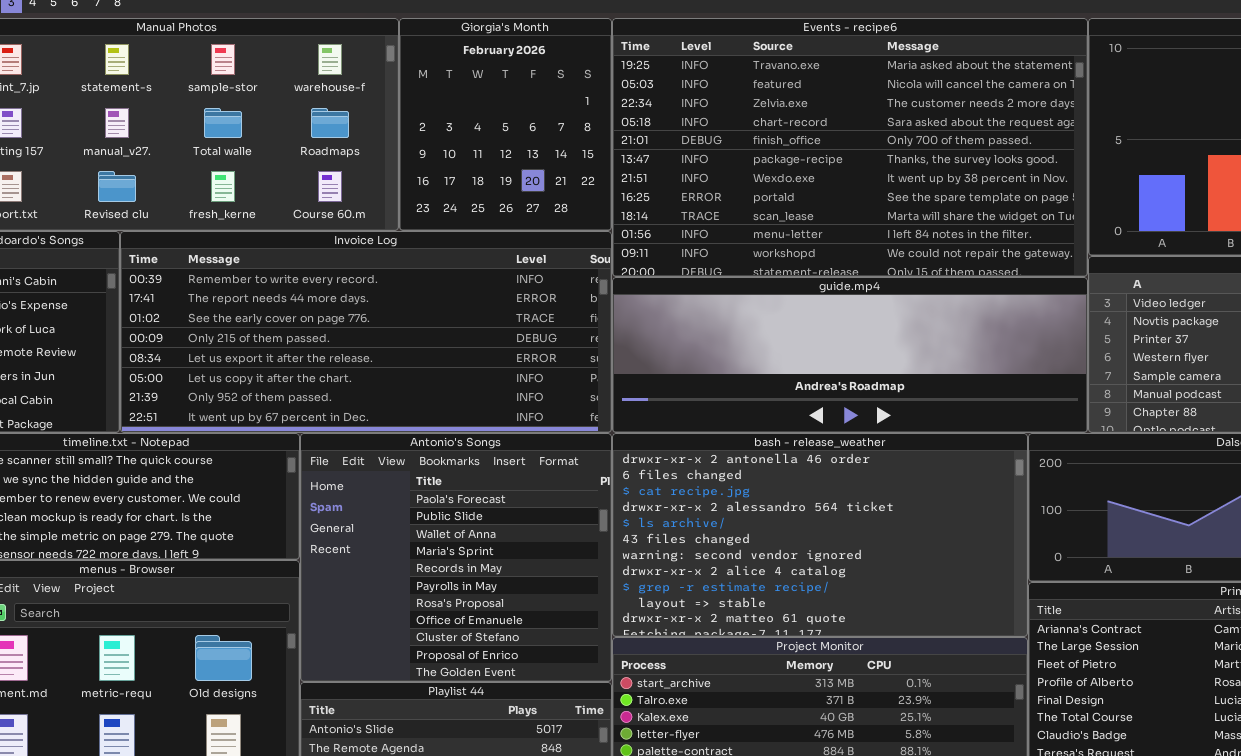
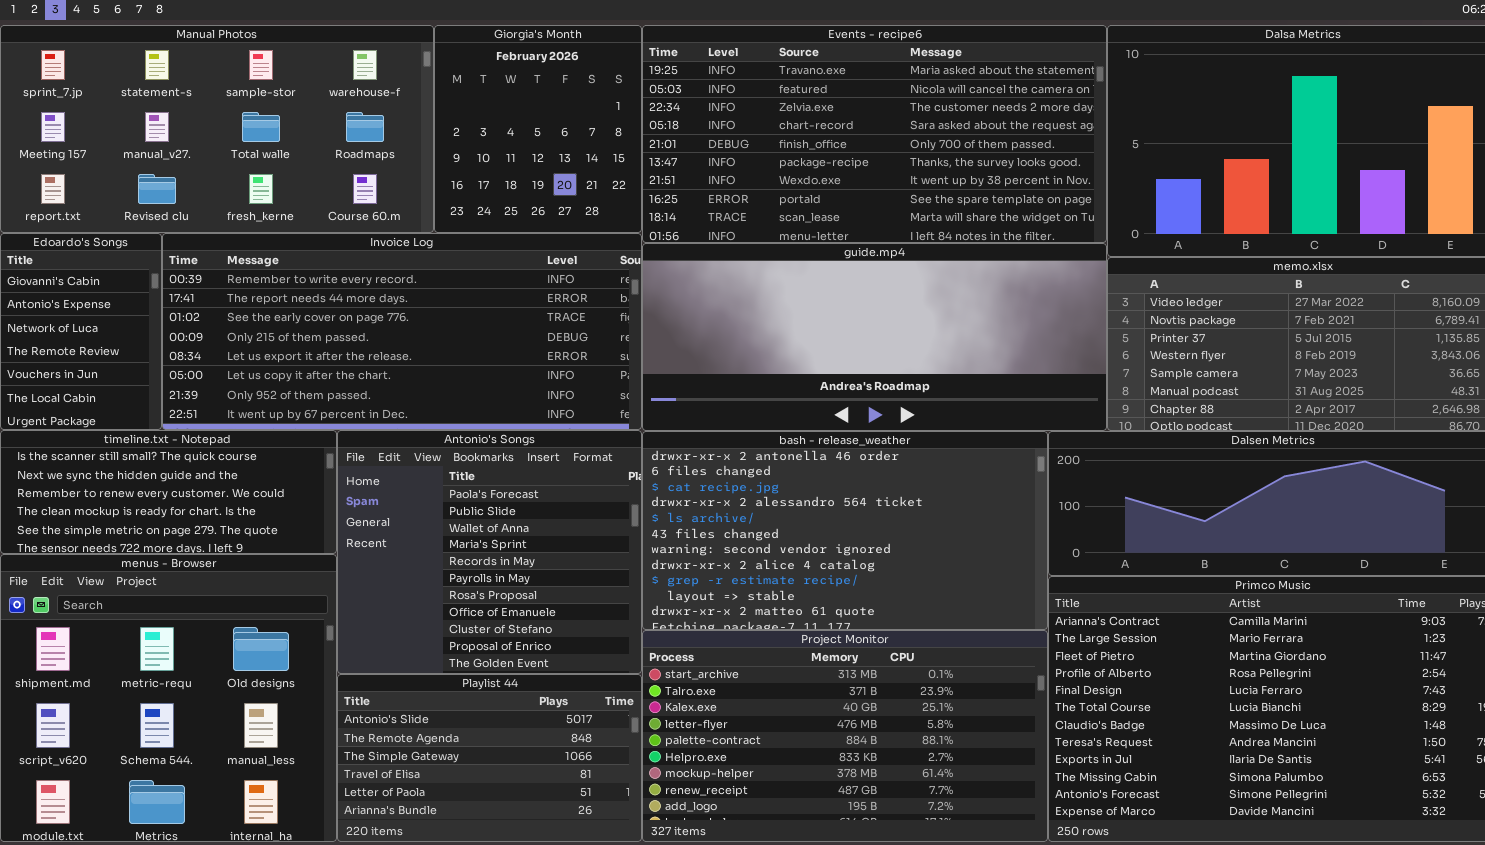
Events - recipe6: [612,18,1088,277] -> [642,25,1107,243], resized
guide.mp4: [612,277,1088,433] -> [642,243,1107,431], resized

